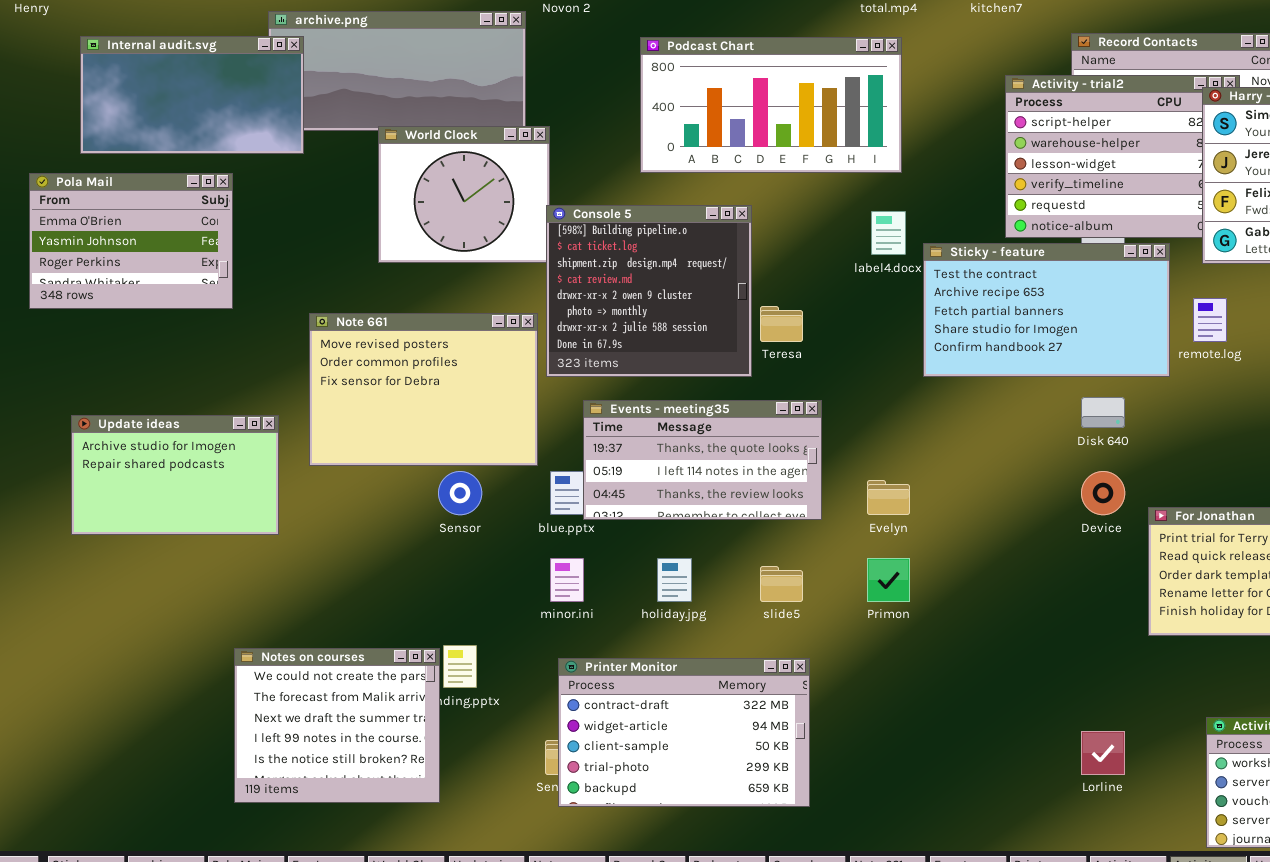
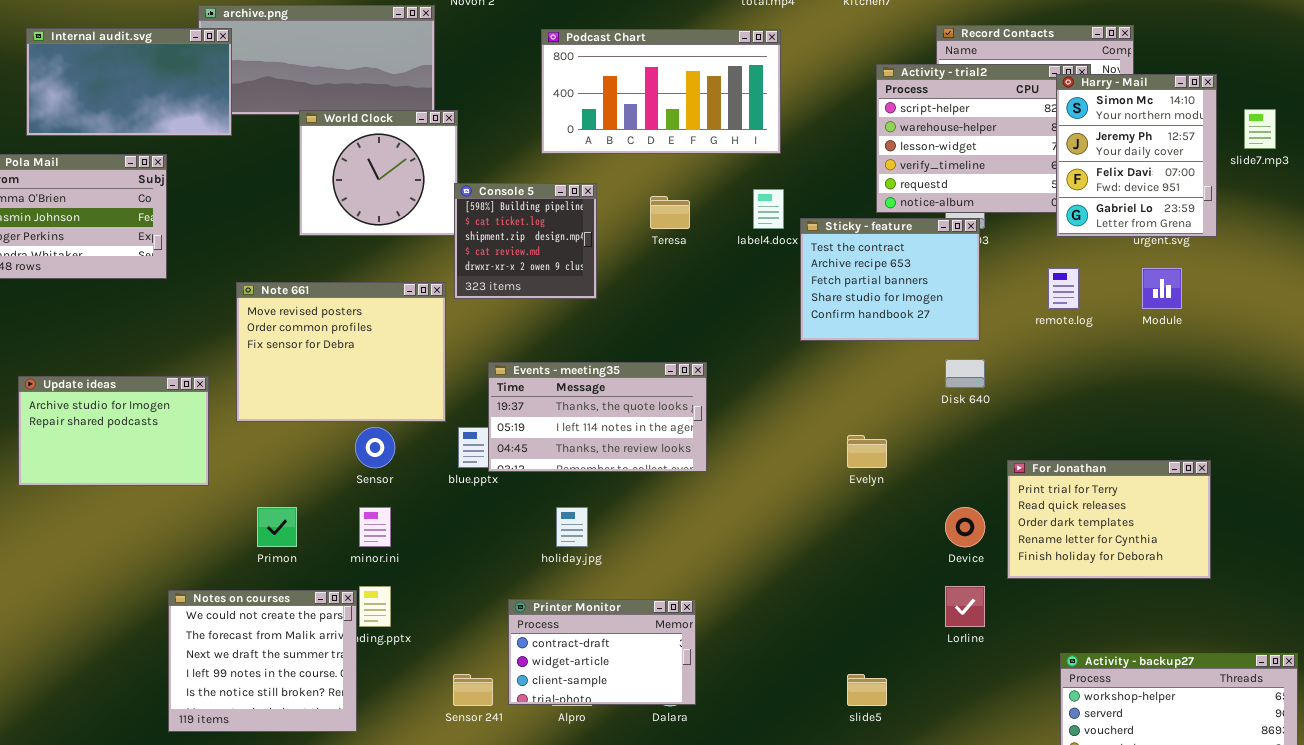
Console 5: [546,205,752,377] -> [454,183,597,299], resized
Sticky - feature: [923,243,1170,377] -> [800,218,980,341], resized
Teresa: [760,306,803,342] -> [650,196,690,229], moved
Device: [1081,471,1125,515] -> [945,507,985,547], moved
Evelyn: [867,480,910,515] -> [847,435,887,468], moved
minor.ini: [550,558,584,602] -> [359,507,391,547], moved
Primon: [867,558,910,602] -> [257,507,297,547], moved
slide5: [760,566,803,602] -> [847,674,887,706], moved
Printer Monitor: [558,658,810,807] -> [508,599,696,705], resized
Lorline: [1081,731,1125,775] -> [945,586,985,627], moved

